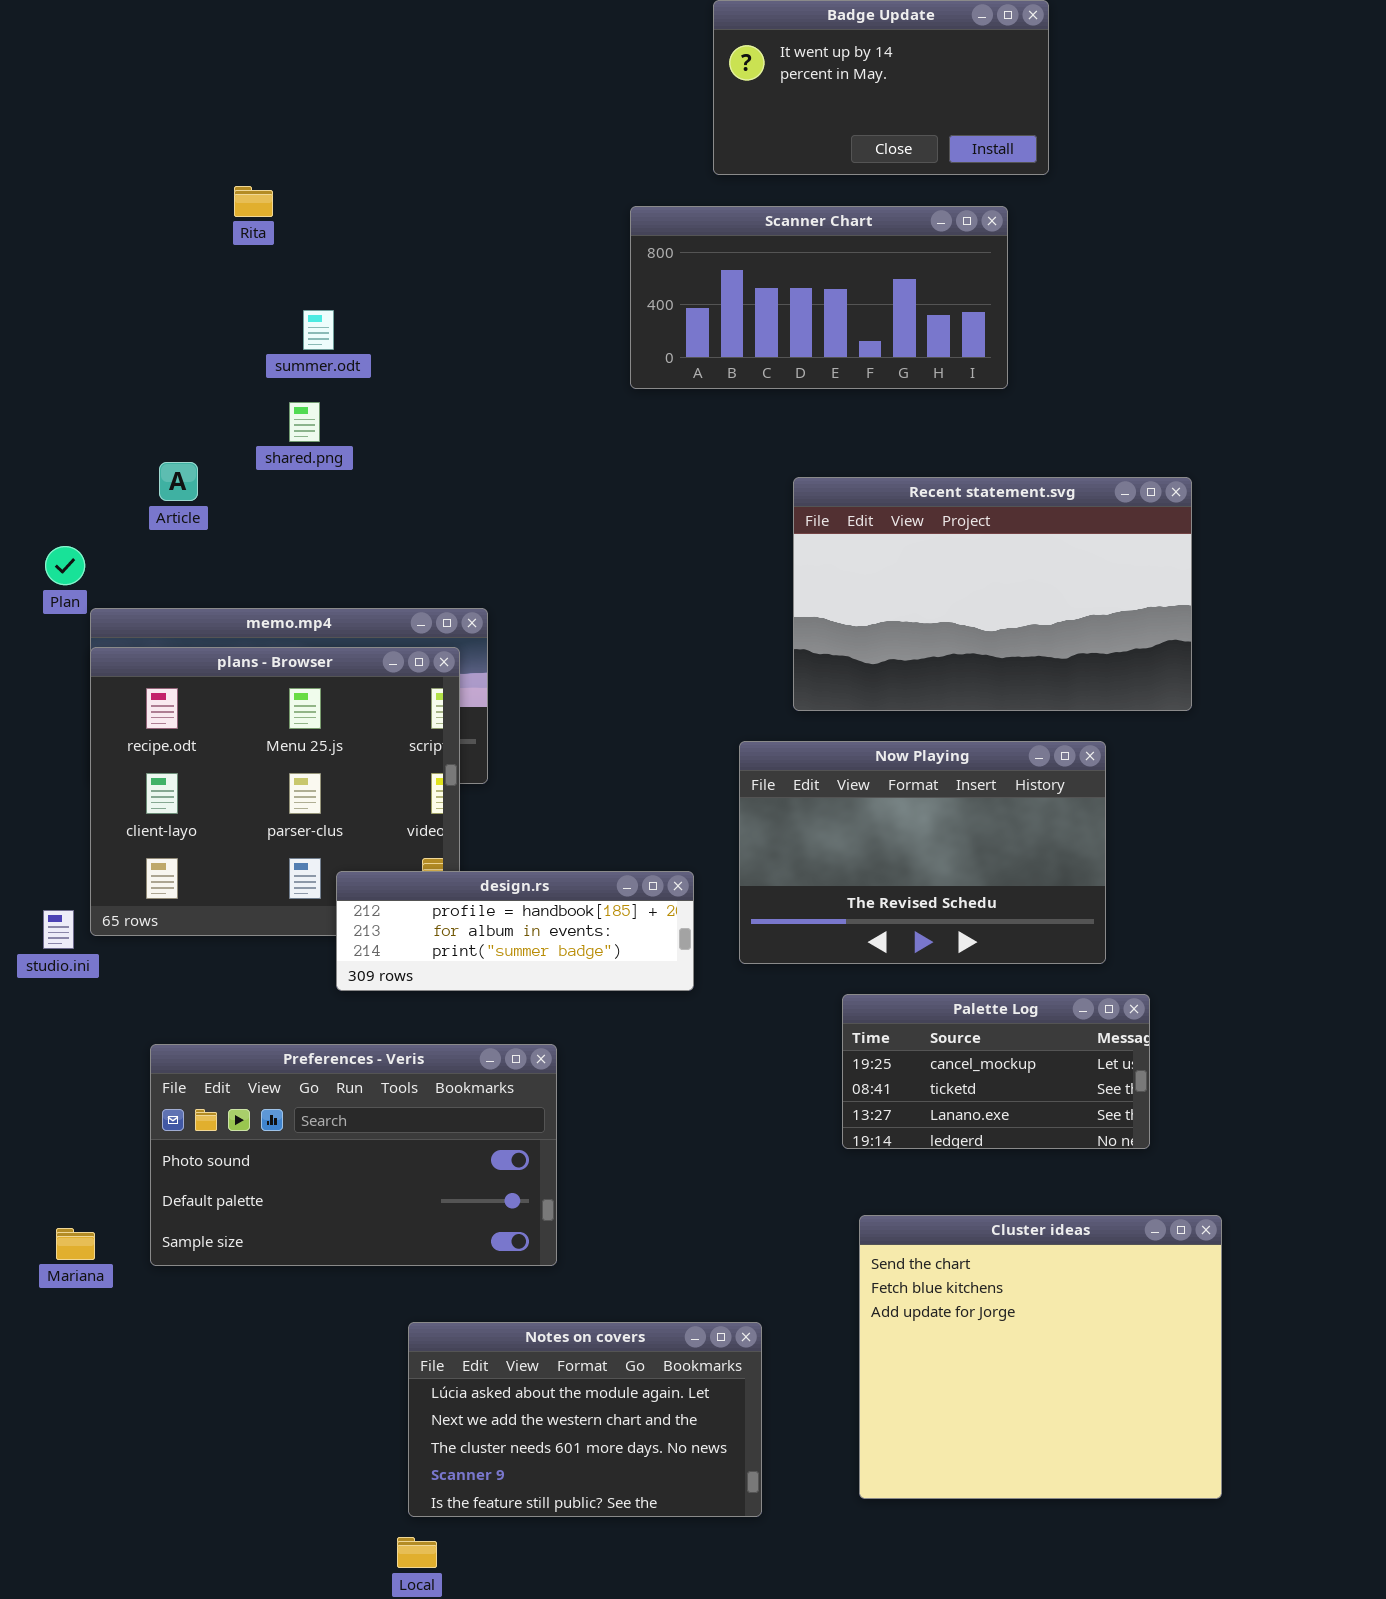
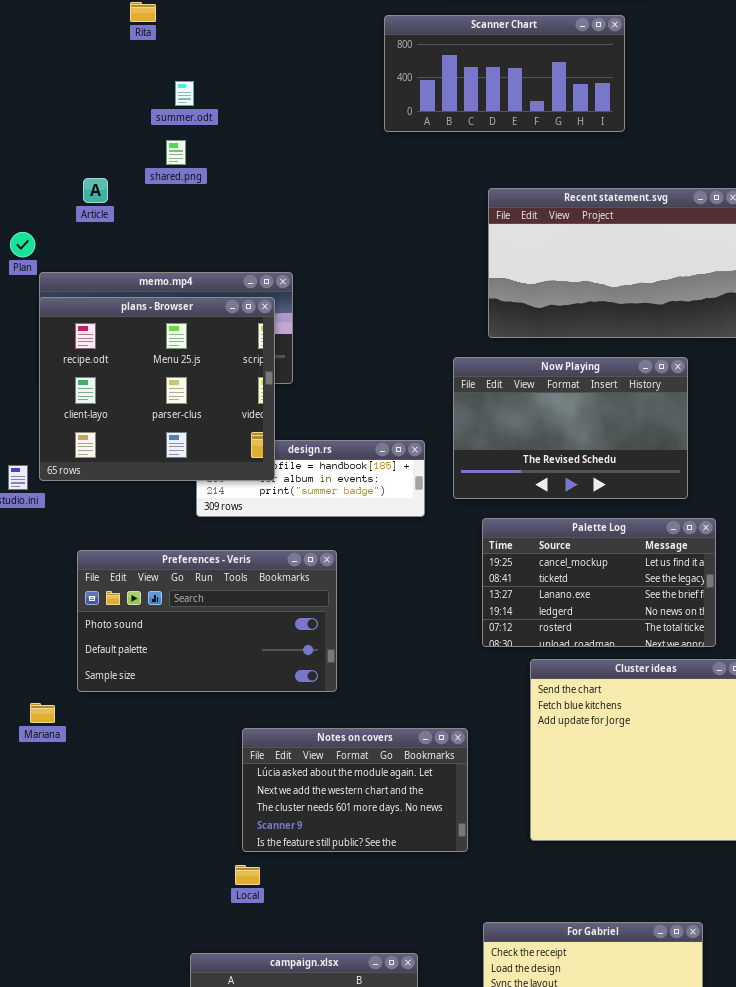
plans - Browser: [90,647,460,936] -> [39,297,275,481], raised
Palette Log: [842,994,1150,1149] -> [482,518,716,647], resized
Mariana: [56,1228,95,1260] -> [30,703,55,723], moved

